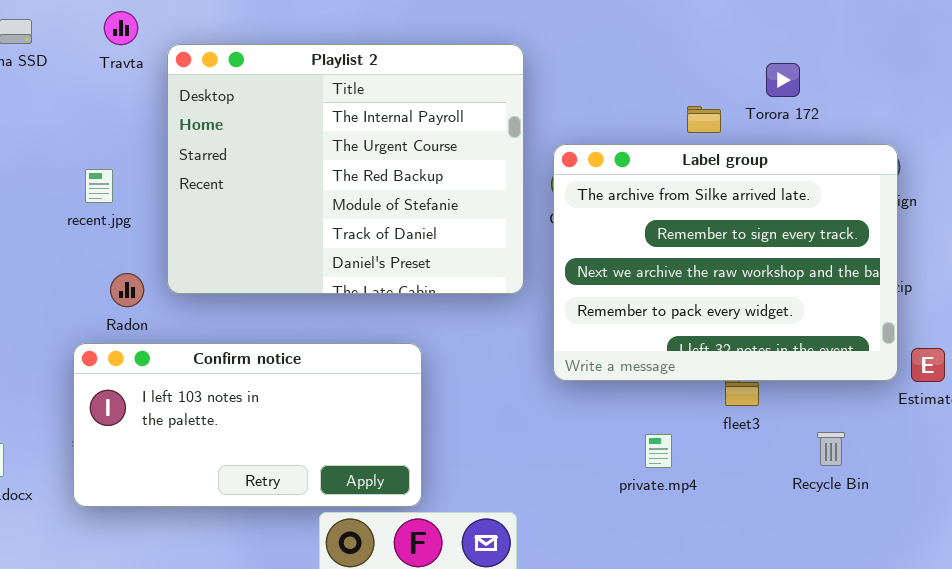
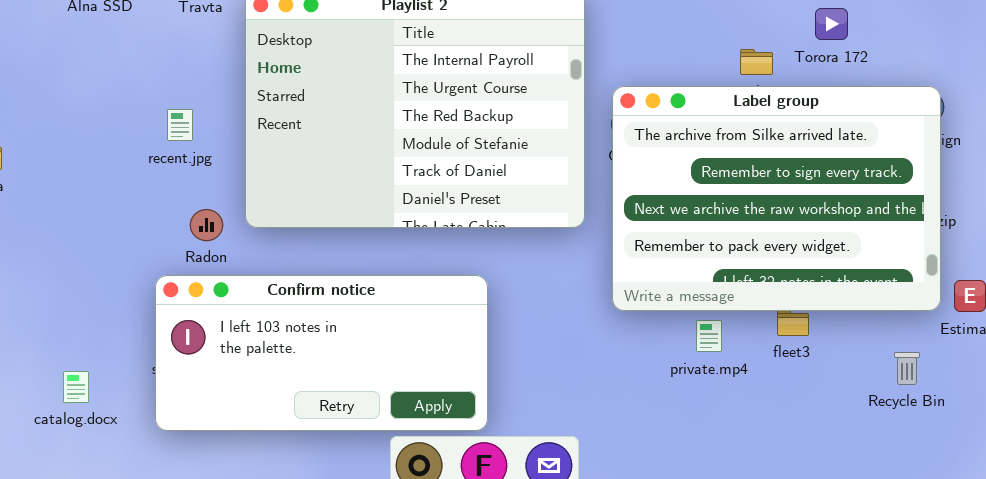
Recycle Bin: [817,432,845,466] -> [894,352,920,385], moved
private.mp4: [645,434,672,468] -> [696,320,722,352], moved

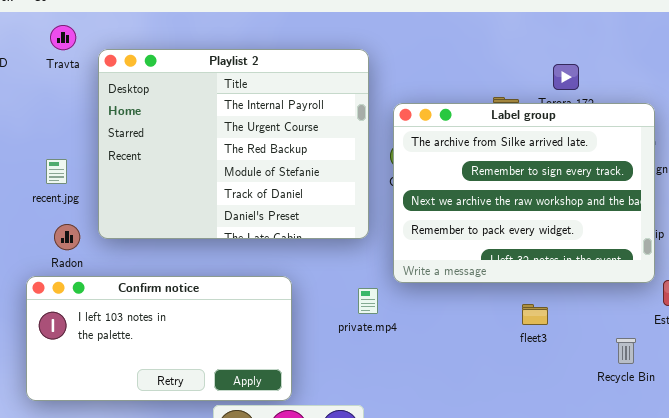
Label group: [612,86,941,311] -> [393,103,655,283], moved
recent.jpg: [167,109,193,141] -> [46,159,67,184], moved
private.mp4: [696,320,722,352] -> [358,288,378,314], moved

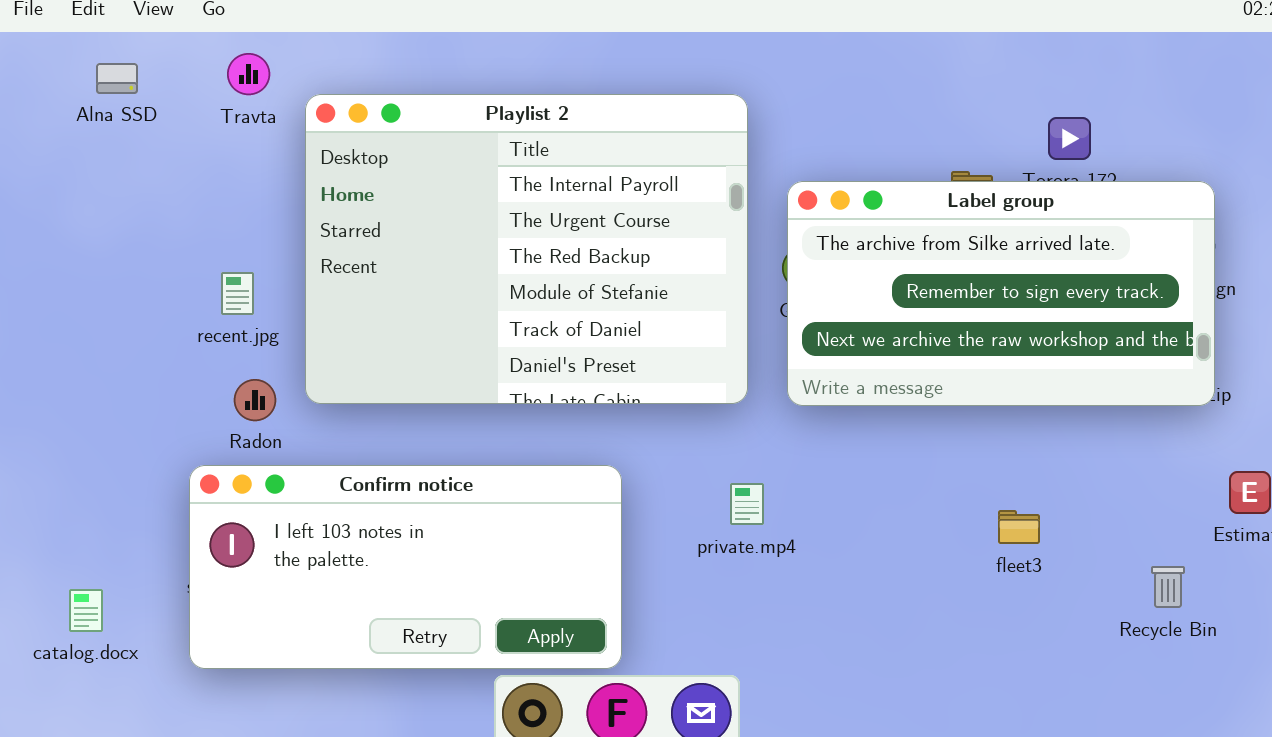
Label group: [393,103,655,283] -> [787,181,1215,406], resized

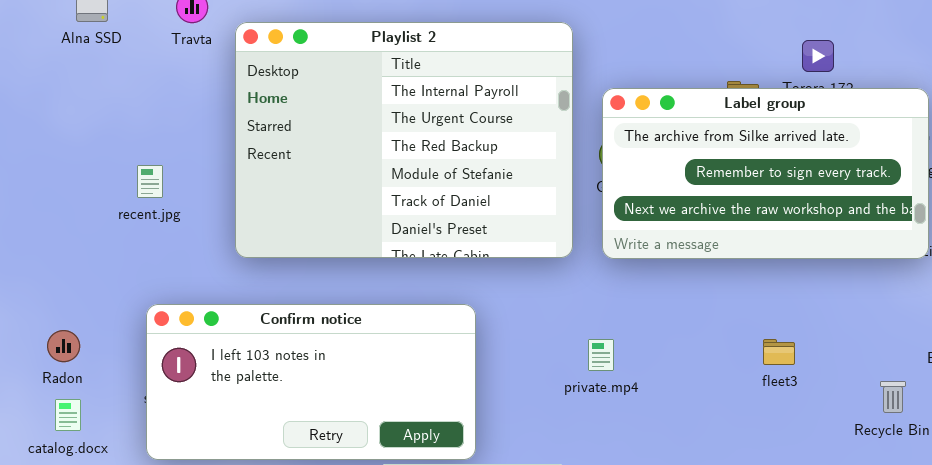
recent.jpg: [221,272,254,315] -> [137,165,163,198], moved
Radon: [234,379,276,421] -> [47,330,80,362], moved
private.mp4: [730,483,764,525] -> [588,339,614,371], moved

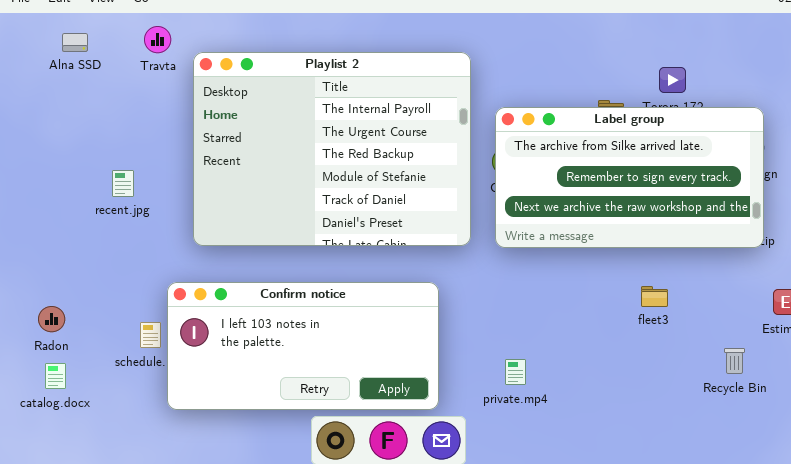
Confirm notice: [146,304,476,460] -> [167,282,439,410], moved
private.mp4: [588,339,614,371] -> [505,359,526,385], moved
fleet3: [763,339,795,365] -> [641,286,668,307], moved

